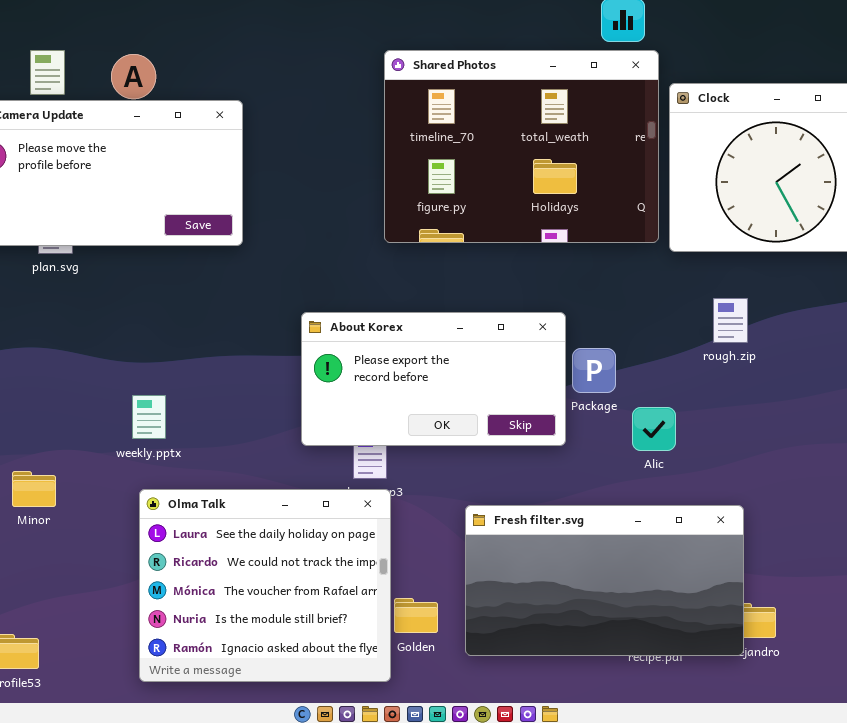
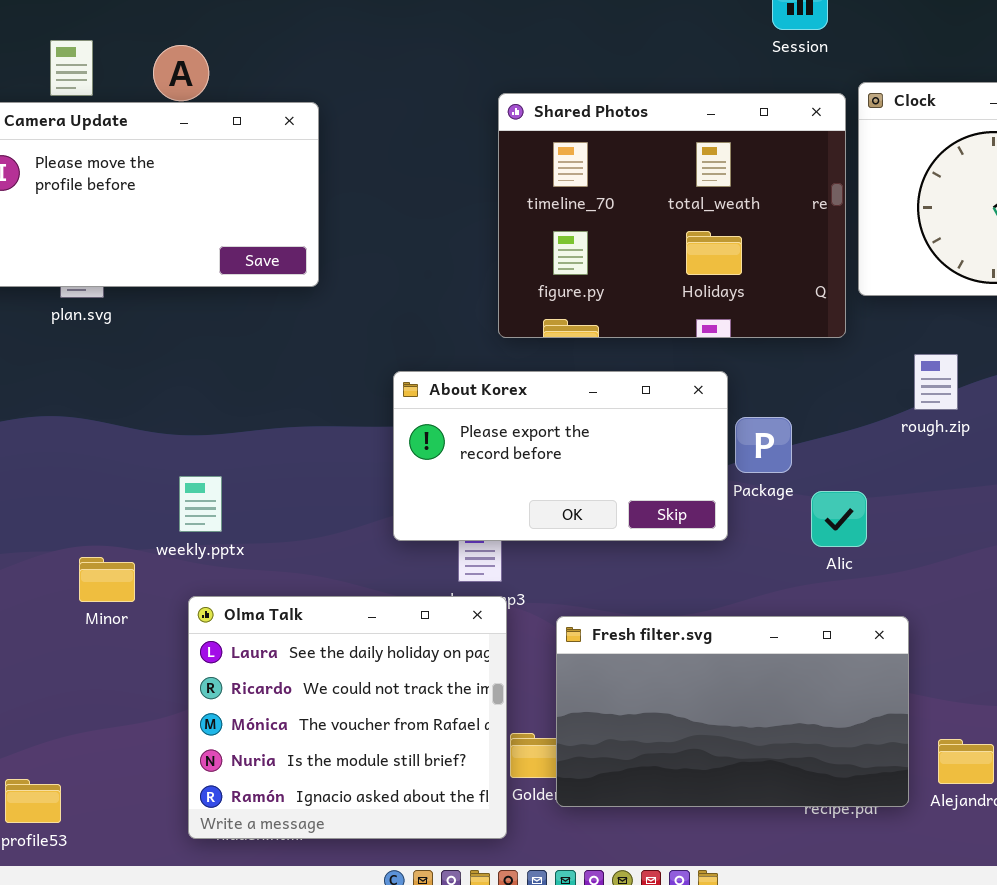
Shared Photos: [384,50,659,243] -> [498,93,846,338], moved
Minor: [12,471,56,507] -> [79,557,135,602], moved
Fresh filter.svg: [465,505,744,656] -> [556,616,909,807], moved

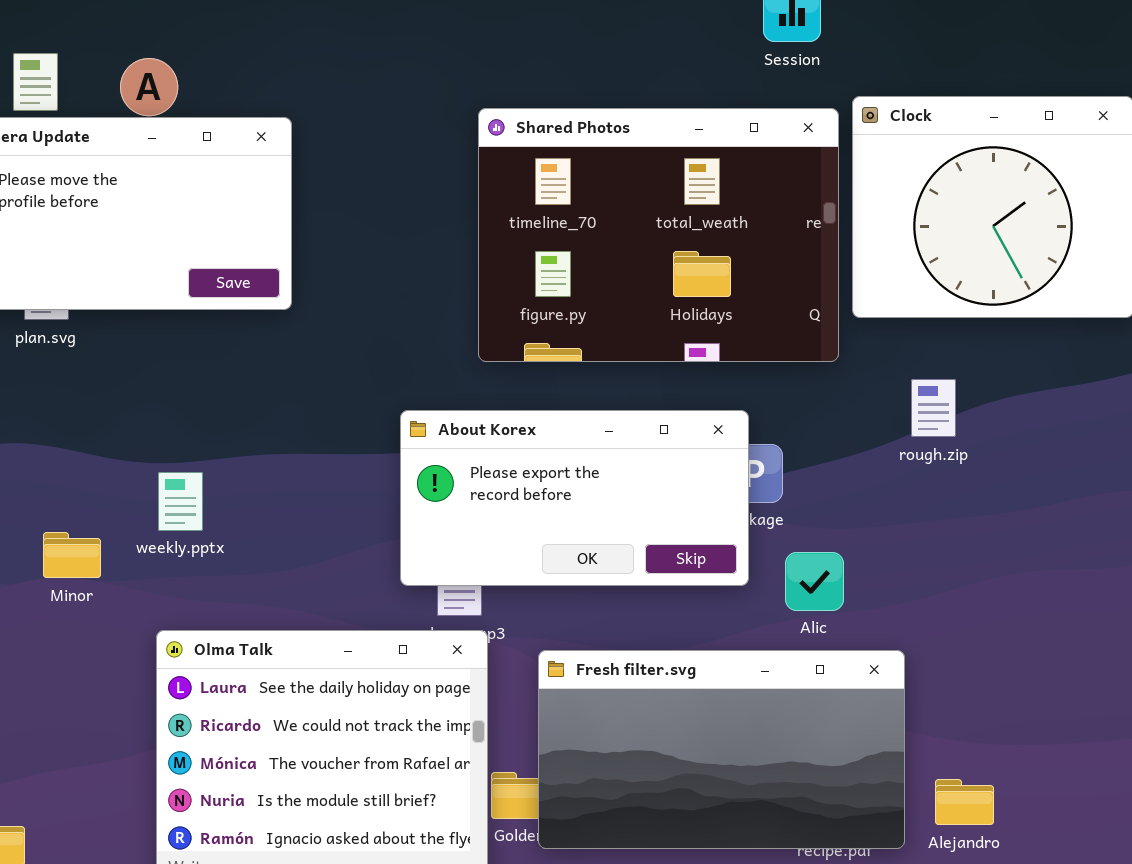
About Korex: [393,371,728,541] -> [400,410,749,586], moved
weekly.pptx: [179,476,222,532] -> [158,472,203,531], moved
Alic: [811,491,867,547] -> [785,552,844,611], moved
Minor: [79,557,135,602] -> [43,532,101,578], moved

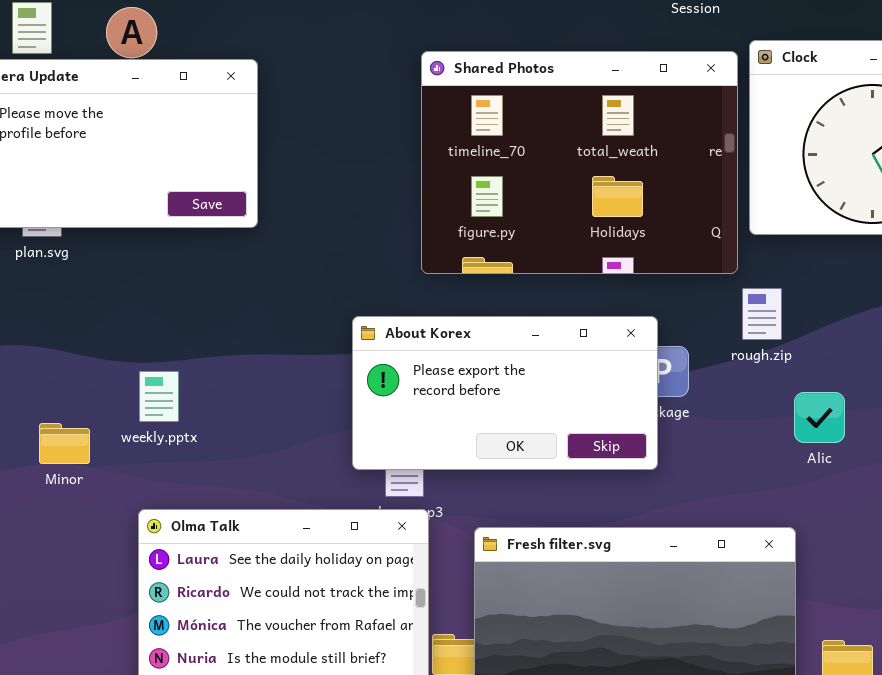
rough.zip: [911,379,956,437] -> [742,288,782,340], moved
Alic: [785,552,844,611] -> [794,392,845,443], moved

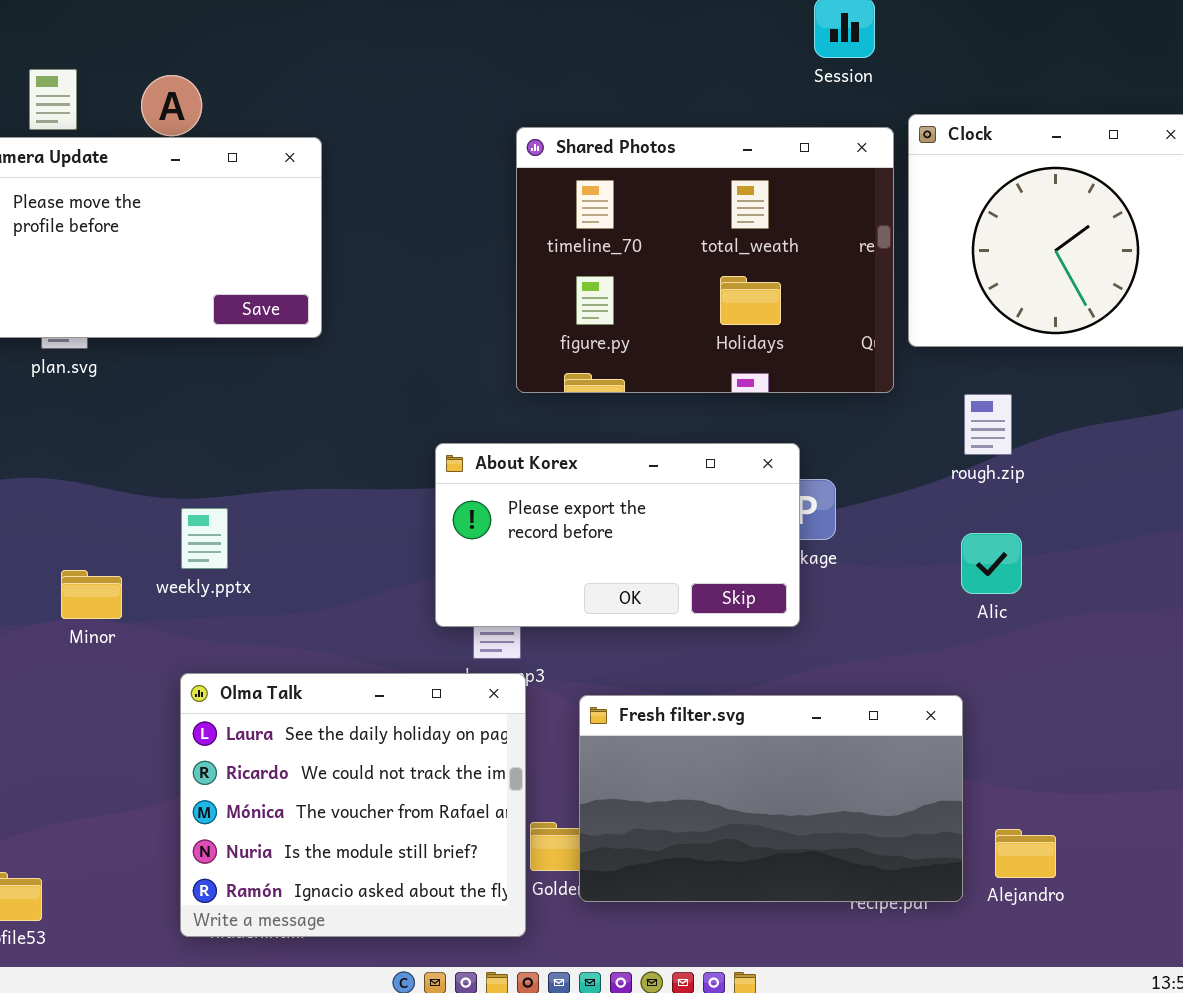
rough.zip: [742,288,782,340] -> [964,394,1012,455], moved

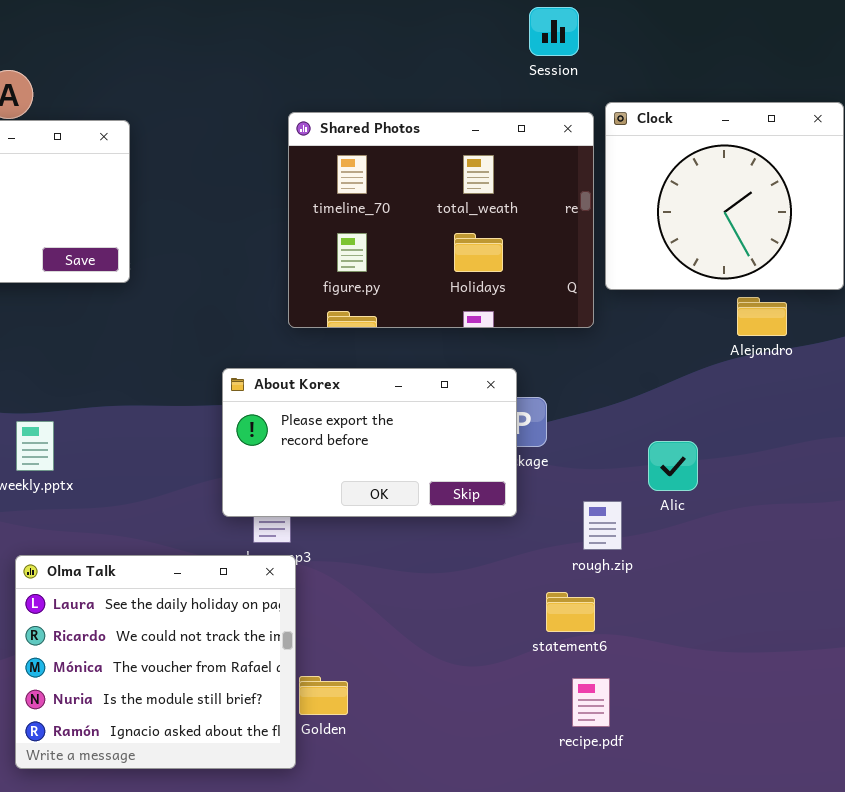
rough.zip: [964,394,1012,455] -> [583,501,622,550], moved
Fresh filter.svg: [579,695,963,902] -> none, closed
Alejandro: [995,829,1056,878] -> [737,297,787,336], moved

